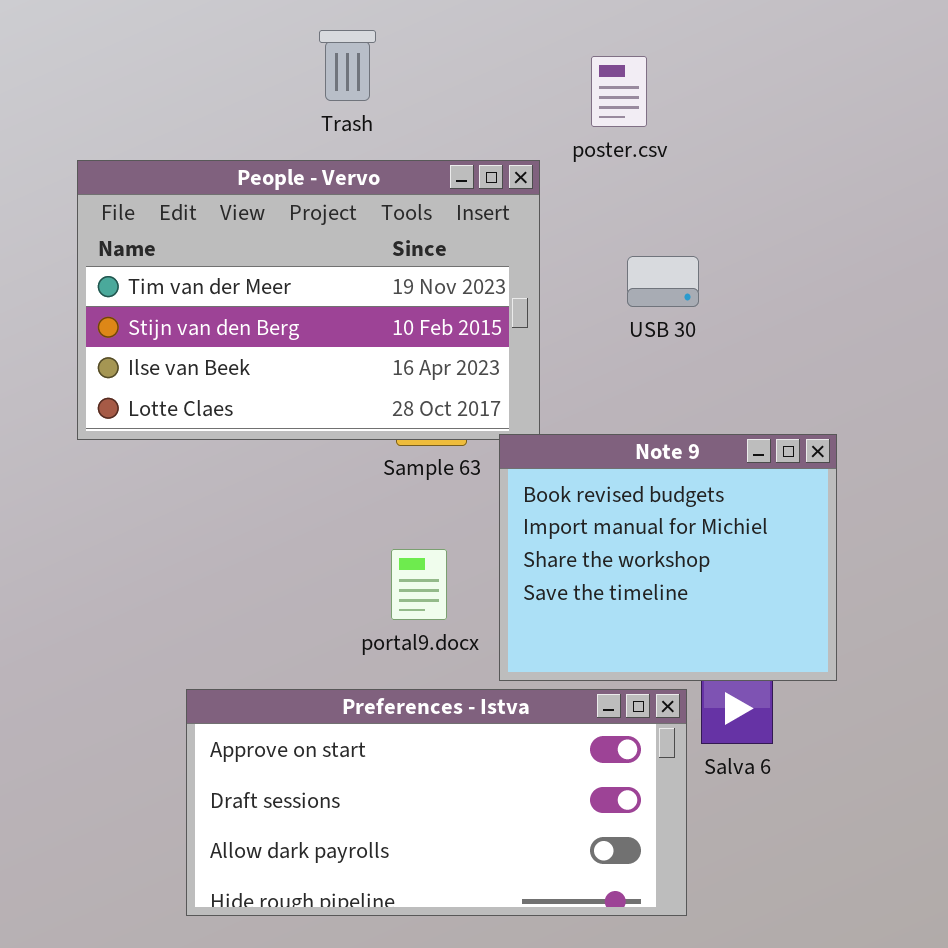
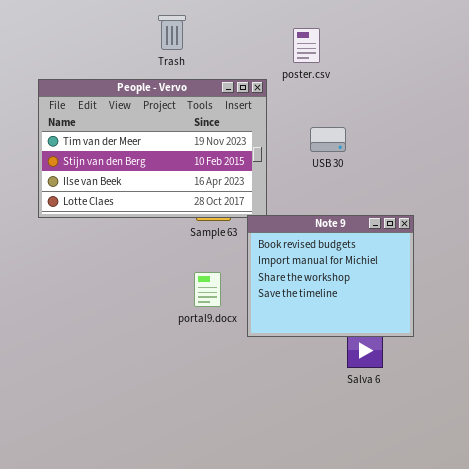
Preferences - Istva: [186,689,687,916] -> none, closed

